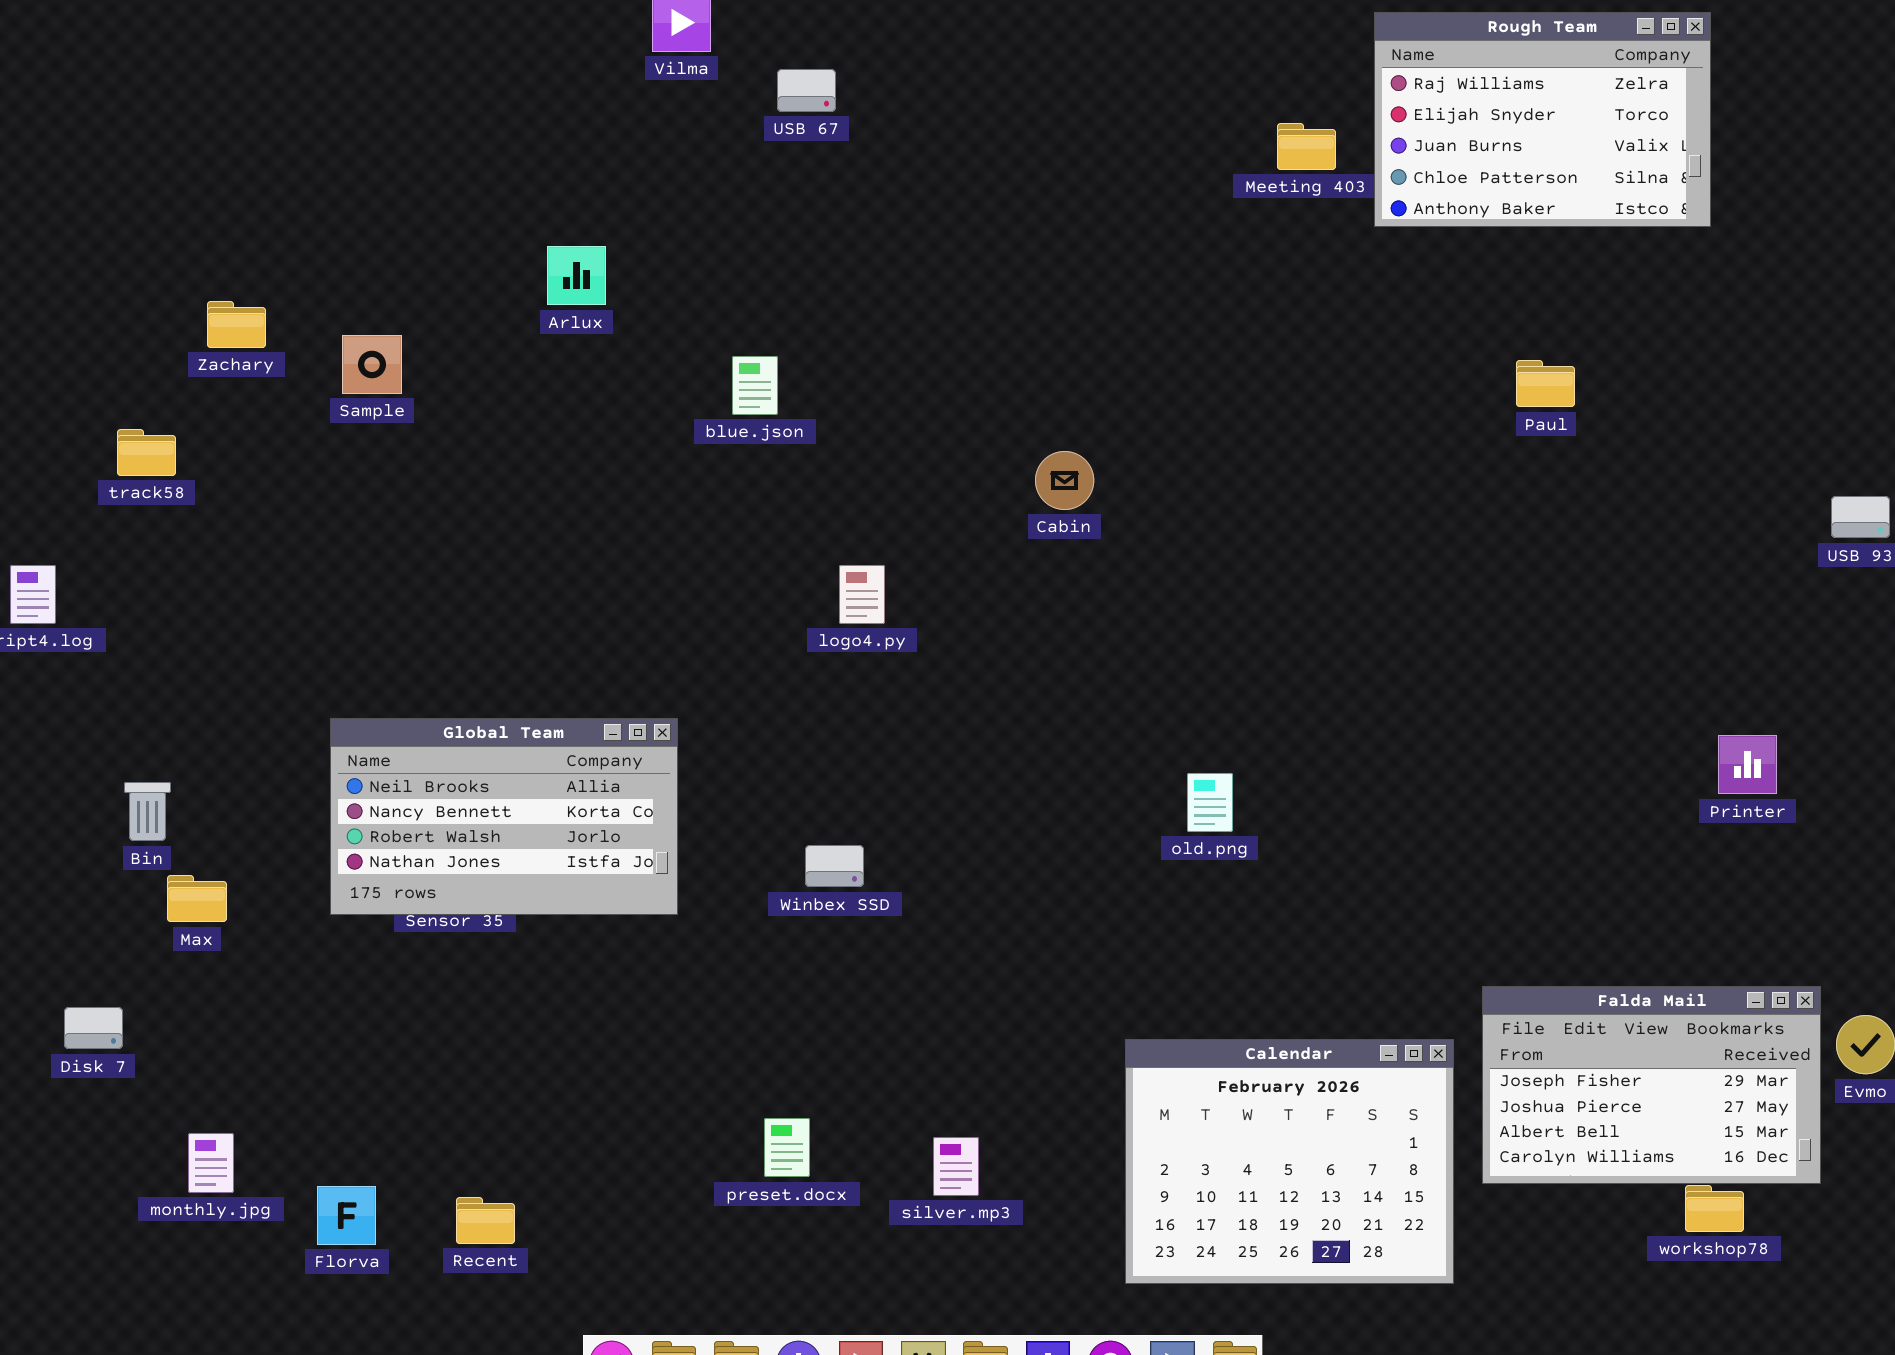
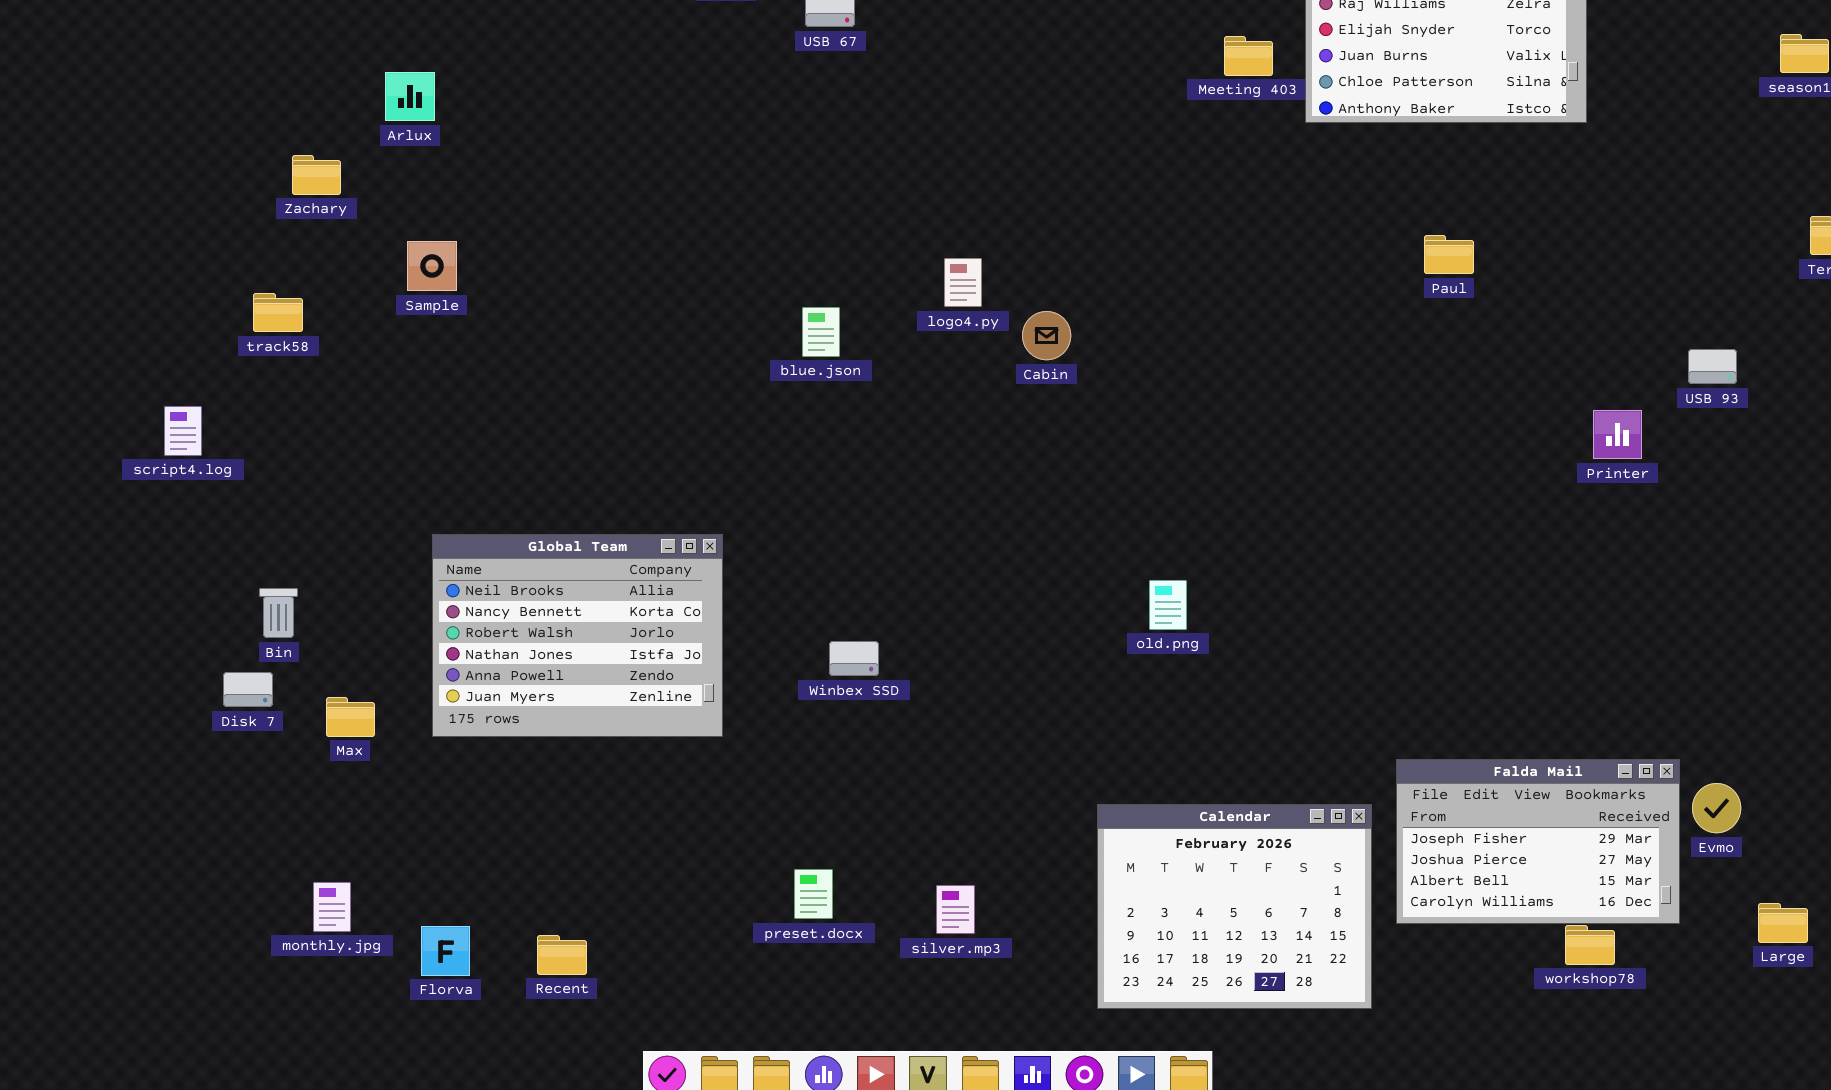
Arlux: [547,246,606,305] -> [385,72,435,121], moved
Zachary: [207,301,266,348] -> [292,155,341,195], moved
Sample: [342,335,402,394] -> [407,241,457,291], moved
blue.json: [732,356,778,415] -> [802,307,840,357], moved
logo4.py: [839,565,885,624] -> [944,258,982,307], moved
Global Team: [330,718,678,915] -> [432,534,723,737], resized
Printer: [1718,735,1777,794] -> [1593,410,1642,459], moved
Max: [167,875,227,922] -> [326,697,375,737], moved
Disk 7: [64,1007,123,1049] -> [223,672,273,707], moved

